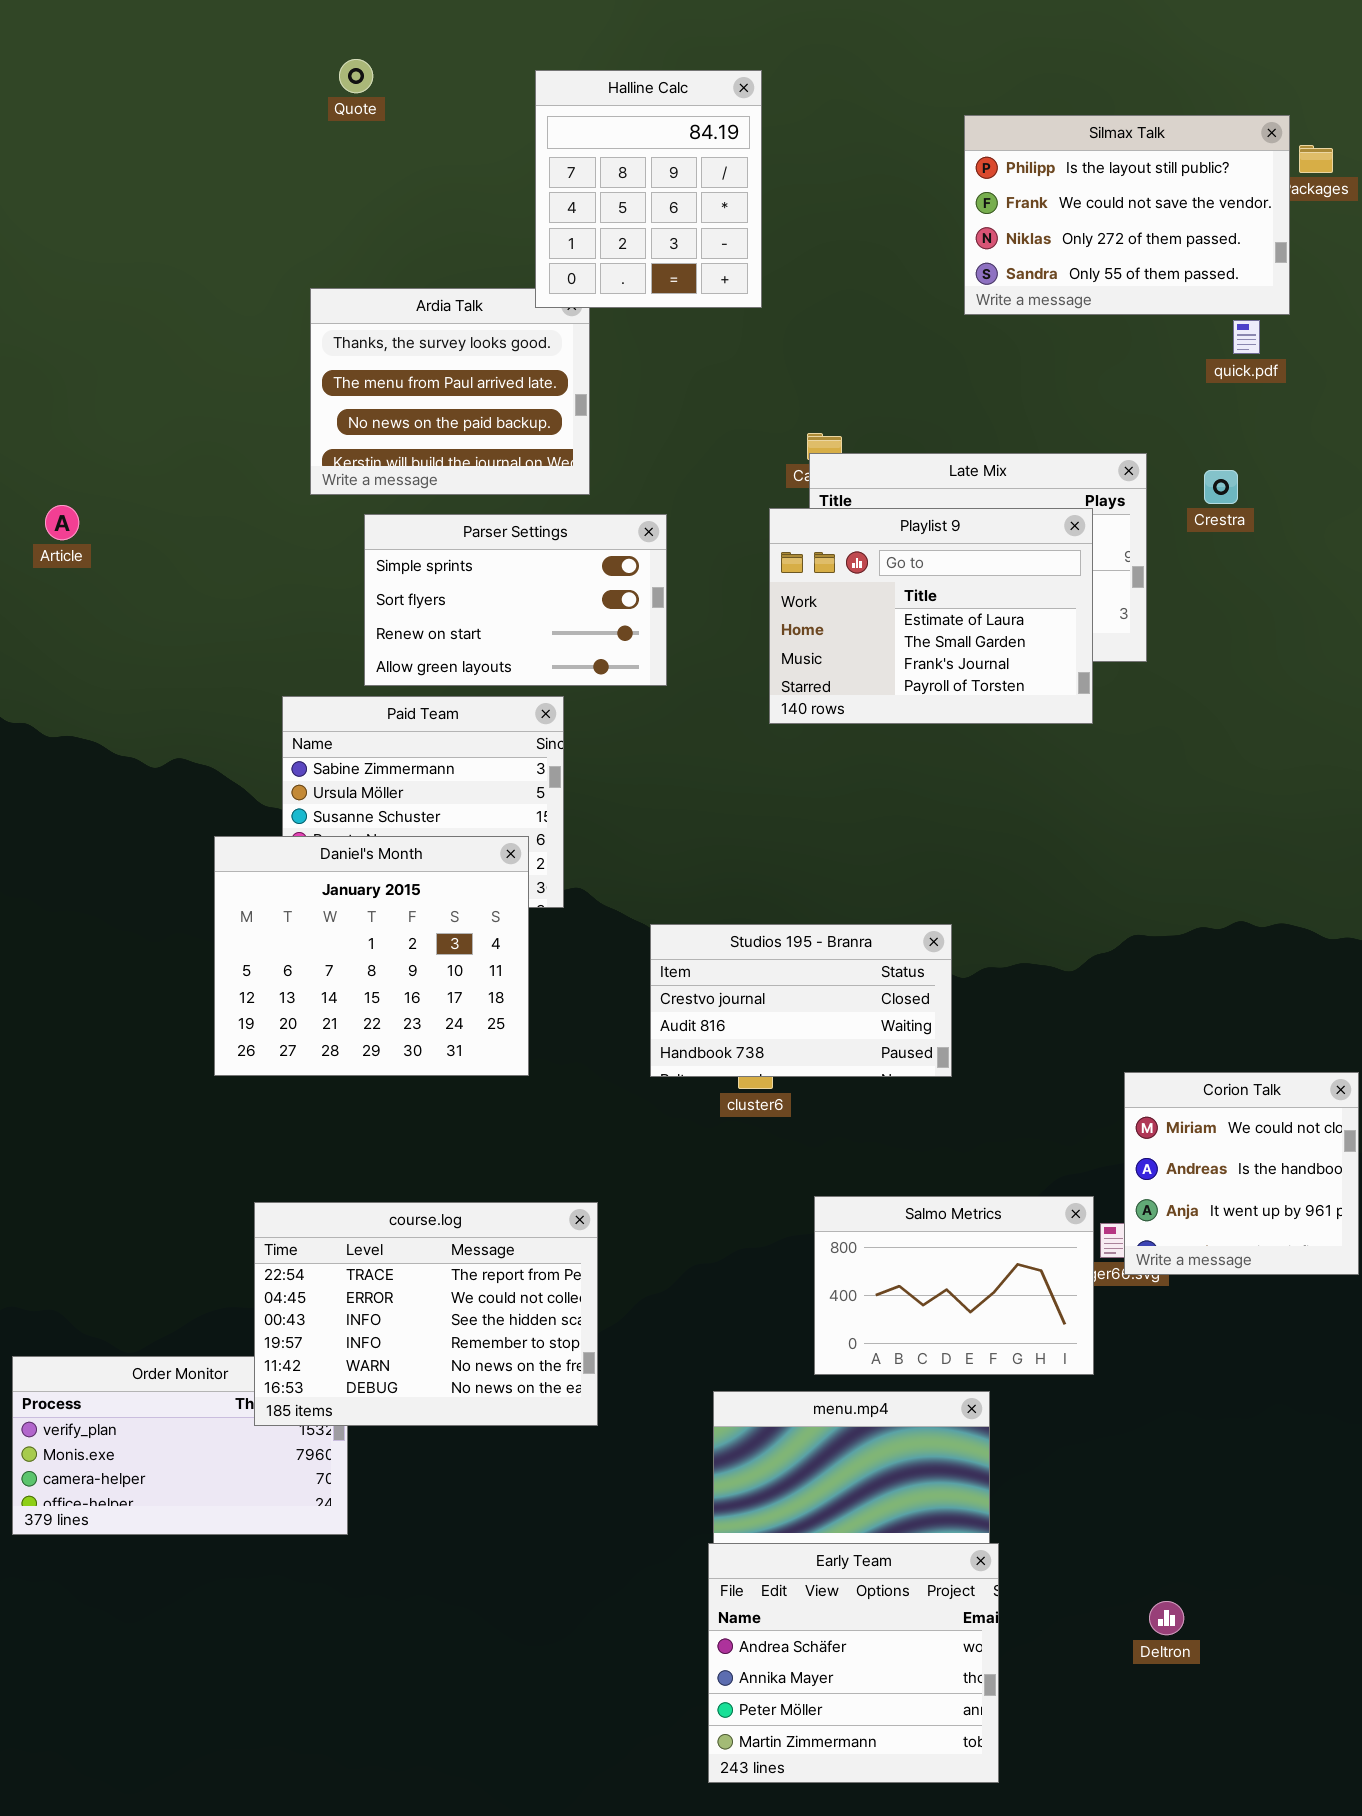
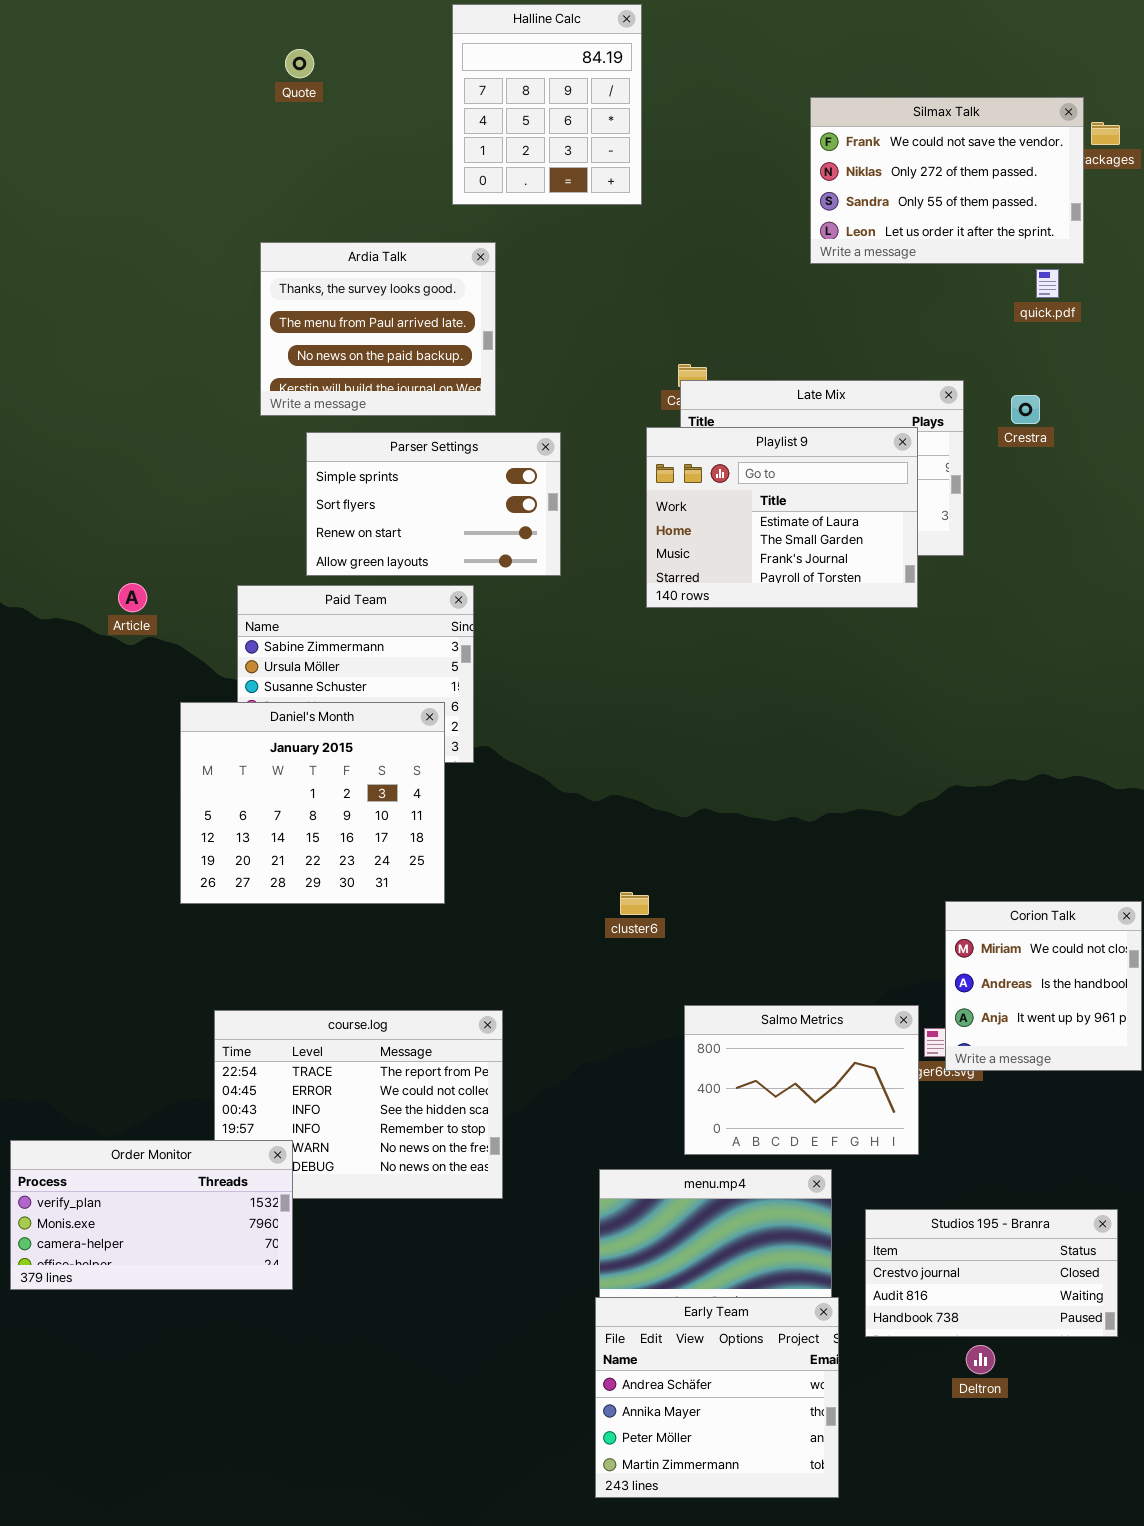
Halline Calc: [535,70,762,308] -> [452,4,642,205], moved
Silmax Talk: [964,115,1290,315] -> [810,97,1084,264], scrolled down 1 row
Article: [45,505,79,540] -> [118,583,147,612], moved
Studios 195 - Branra: [650,924,952,1077] -> [865,1209,1118,1337], moved
Order Monitor: [12,1356,348,1535] -> [10,1140,293,1290], raised

